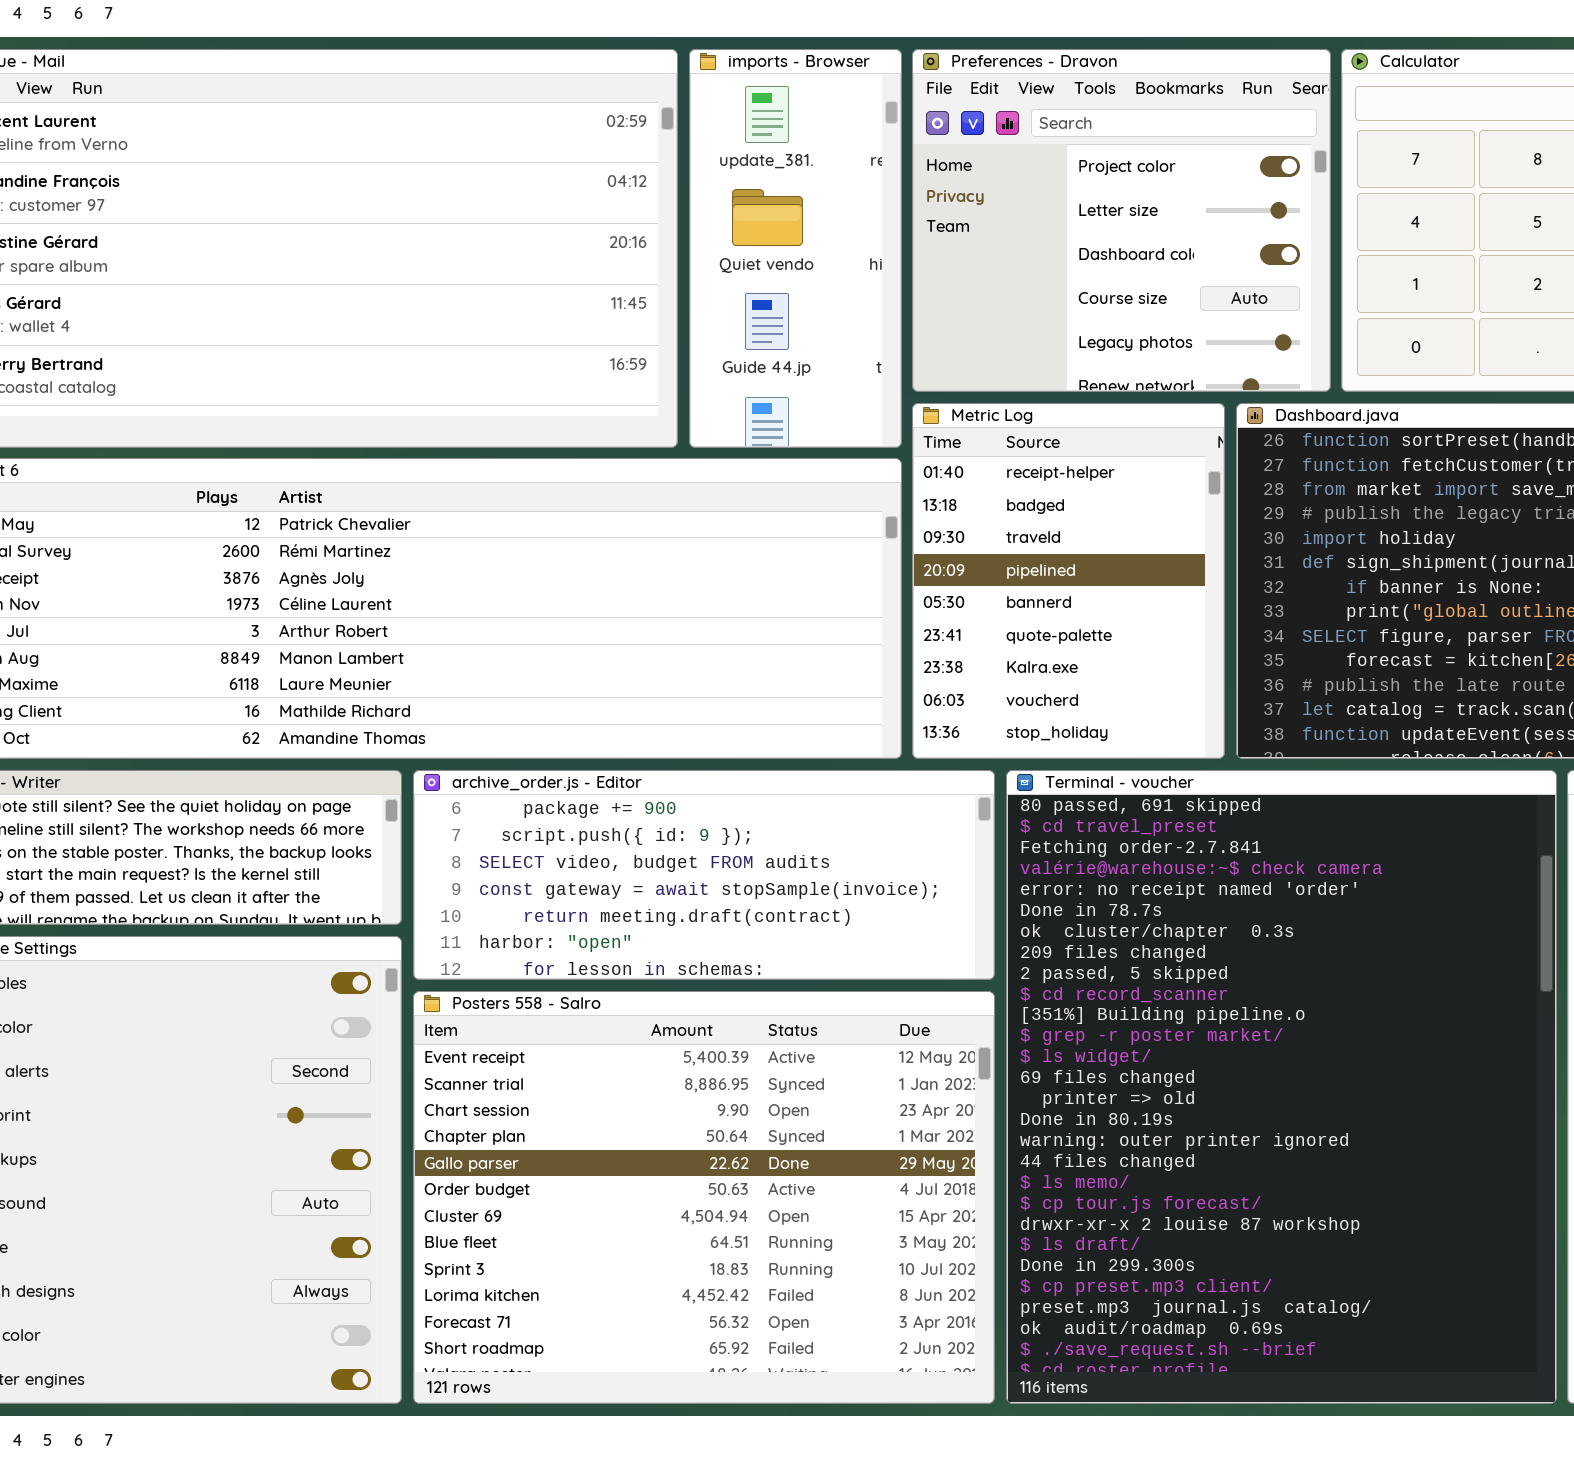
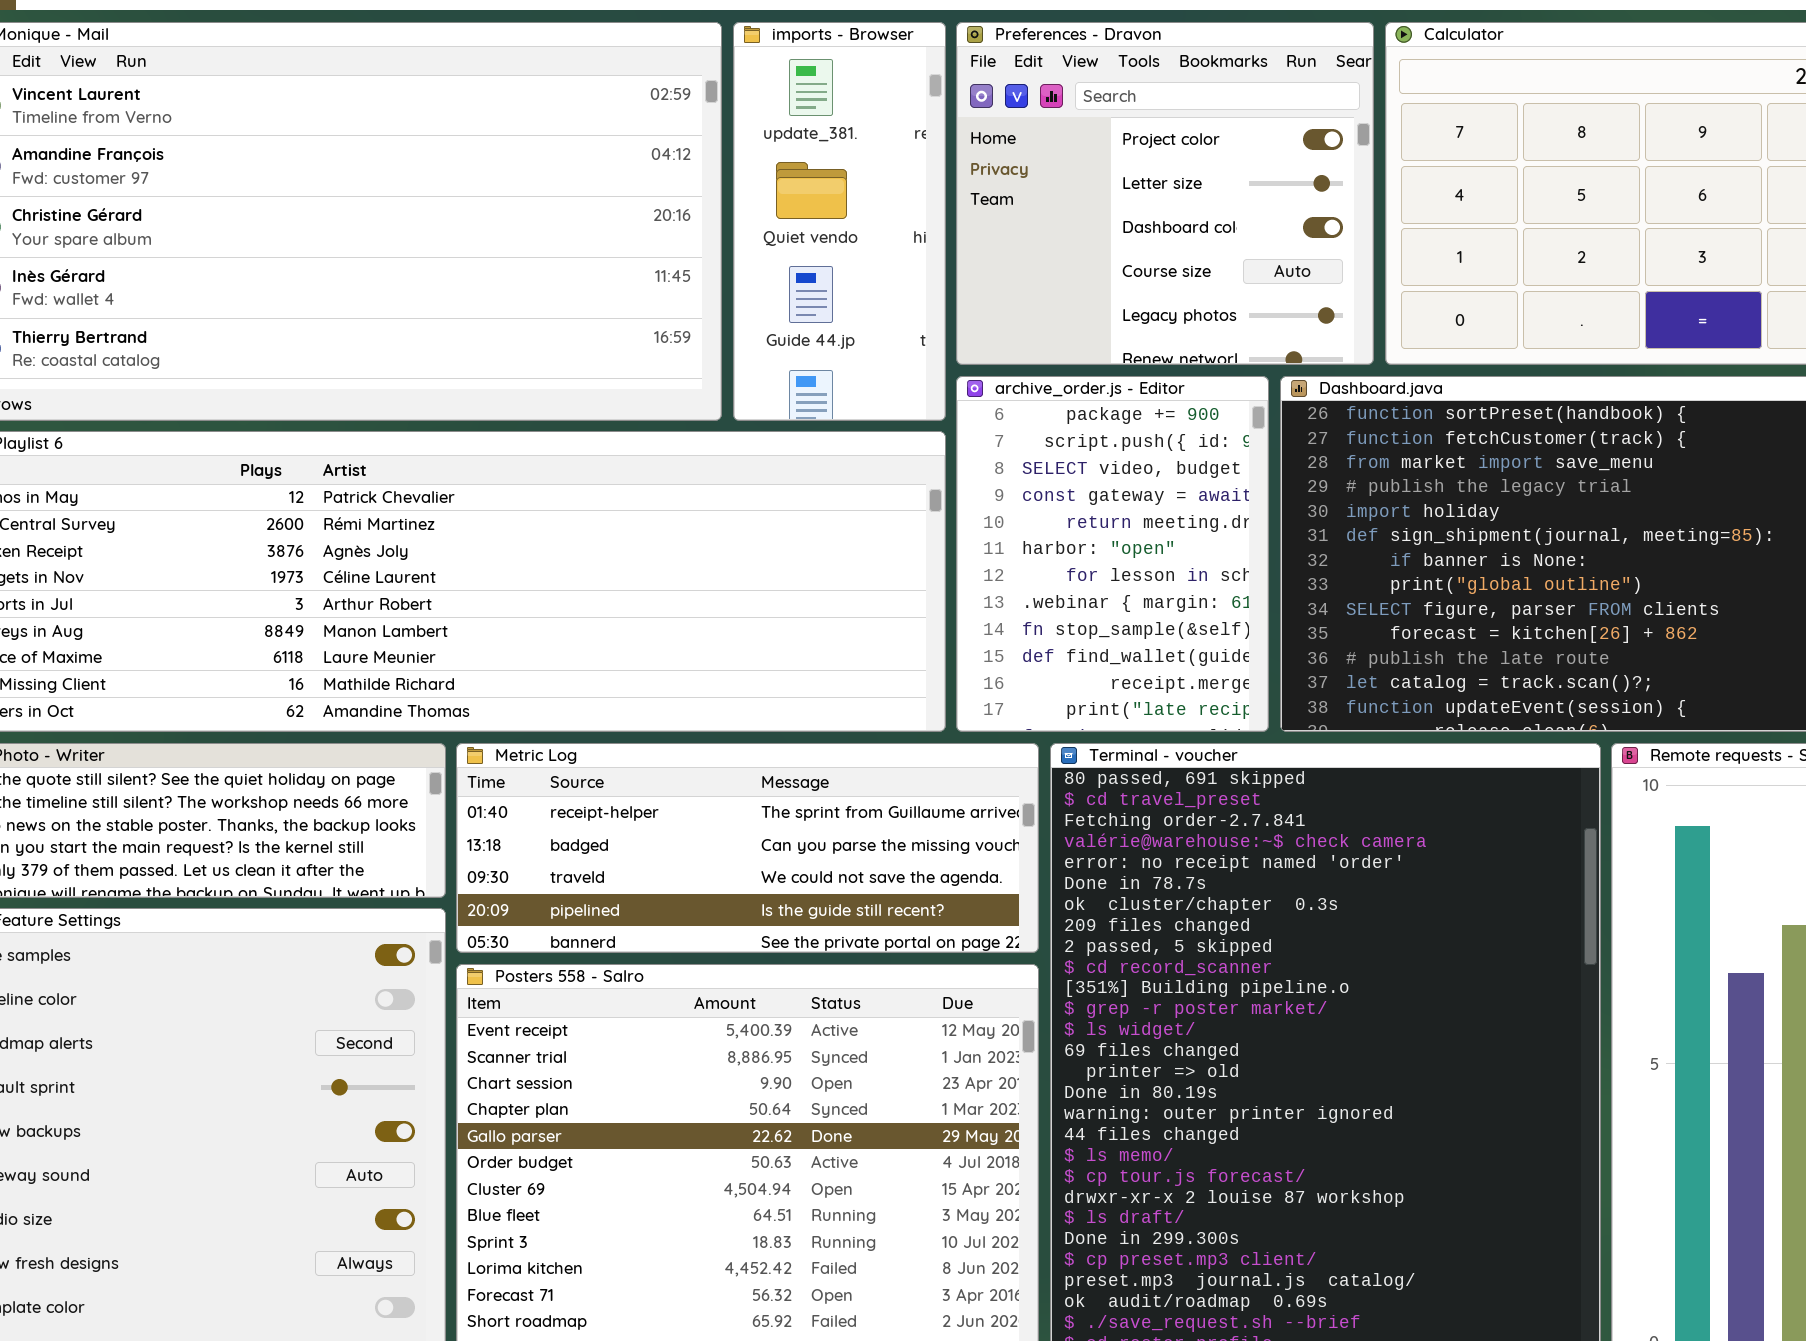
Metric Log: [912,403,1225,759] -> [456,743,1039,953], moved, resized
archive_order.js - Editor: [413,770,995,980] -> [956,376,1269,732], moved, resized

